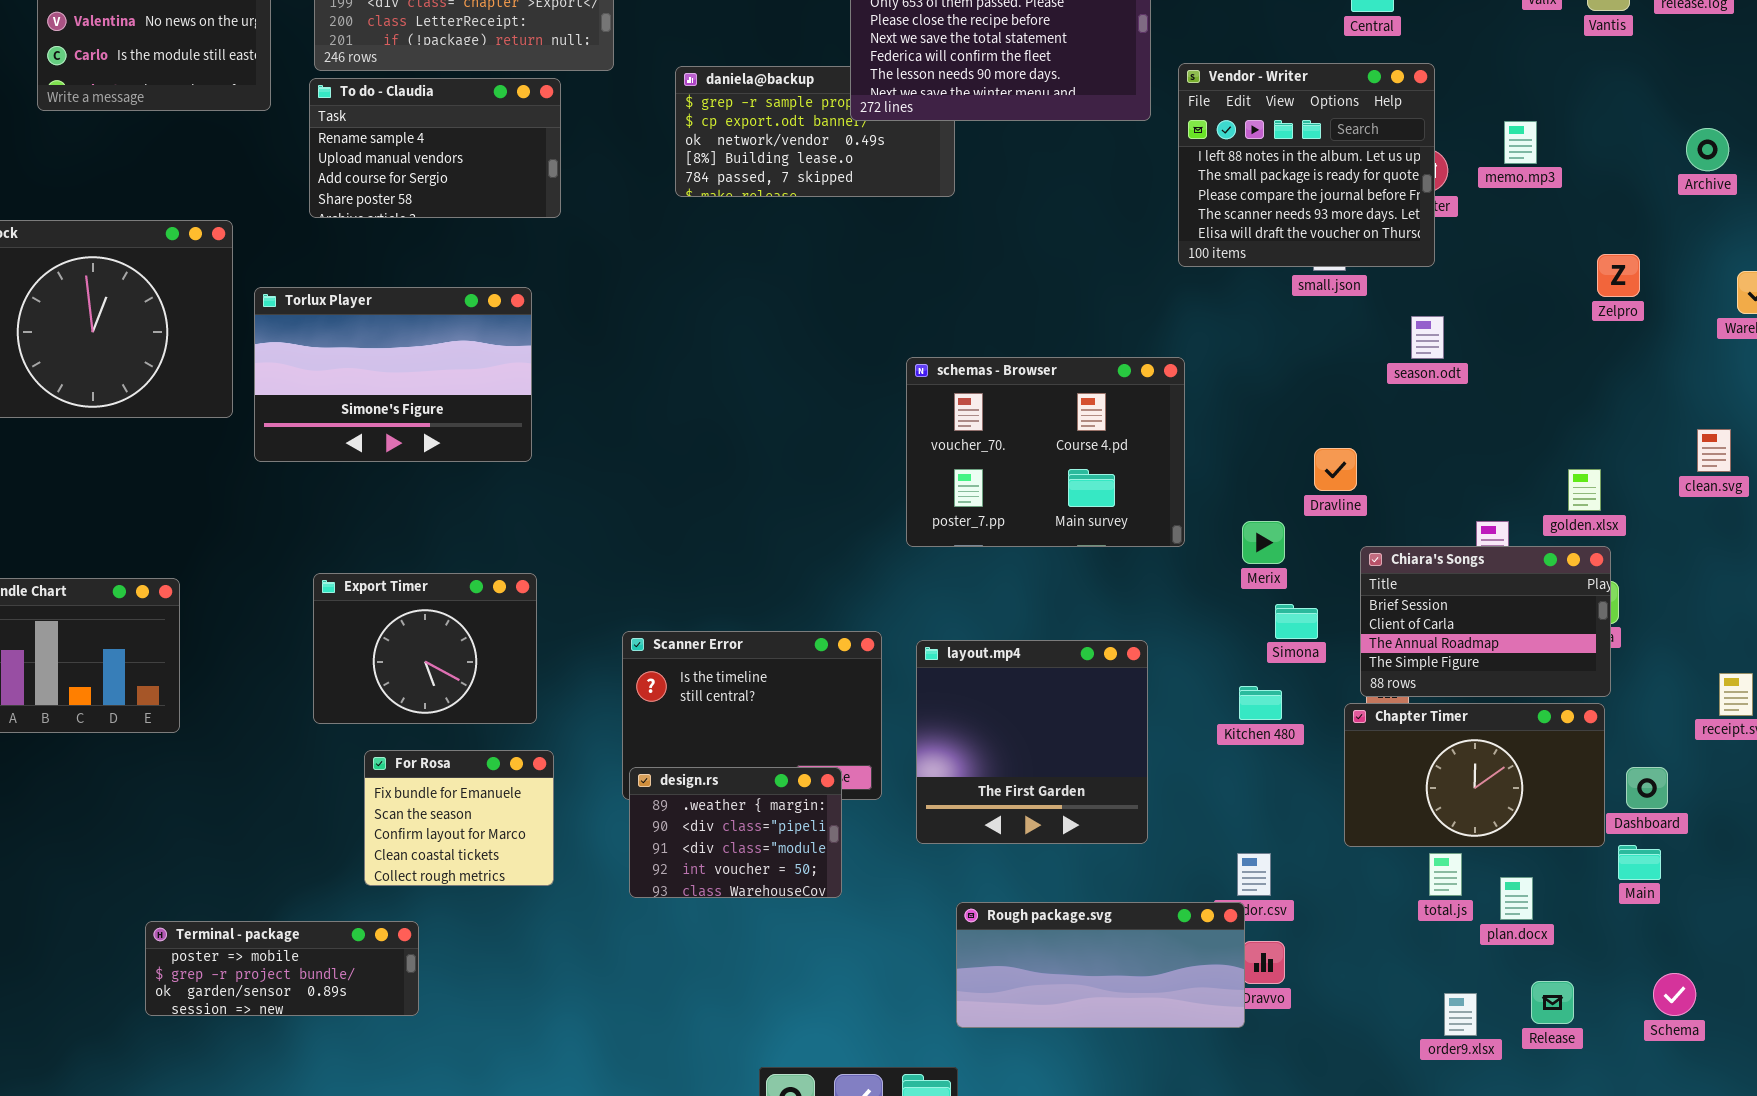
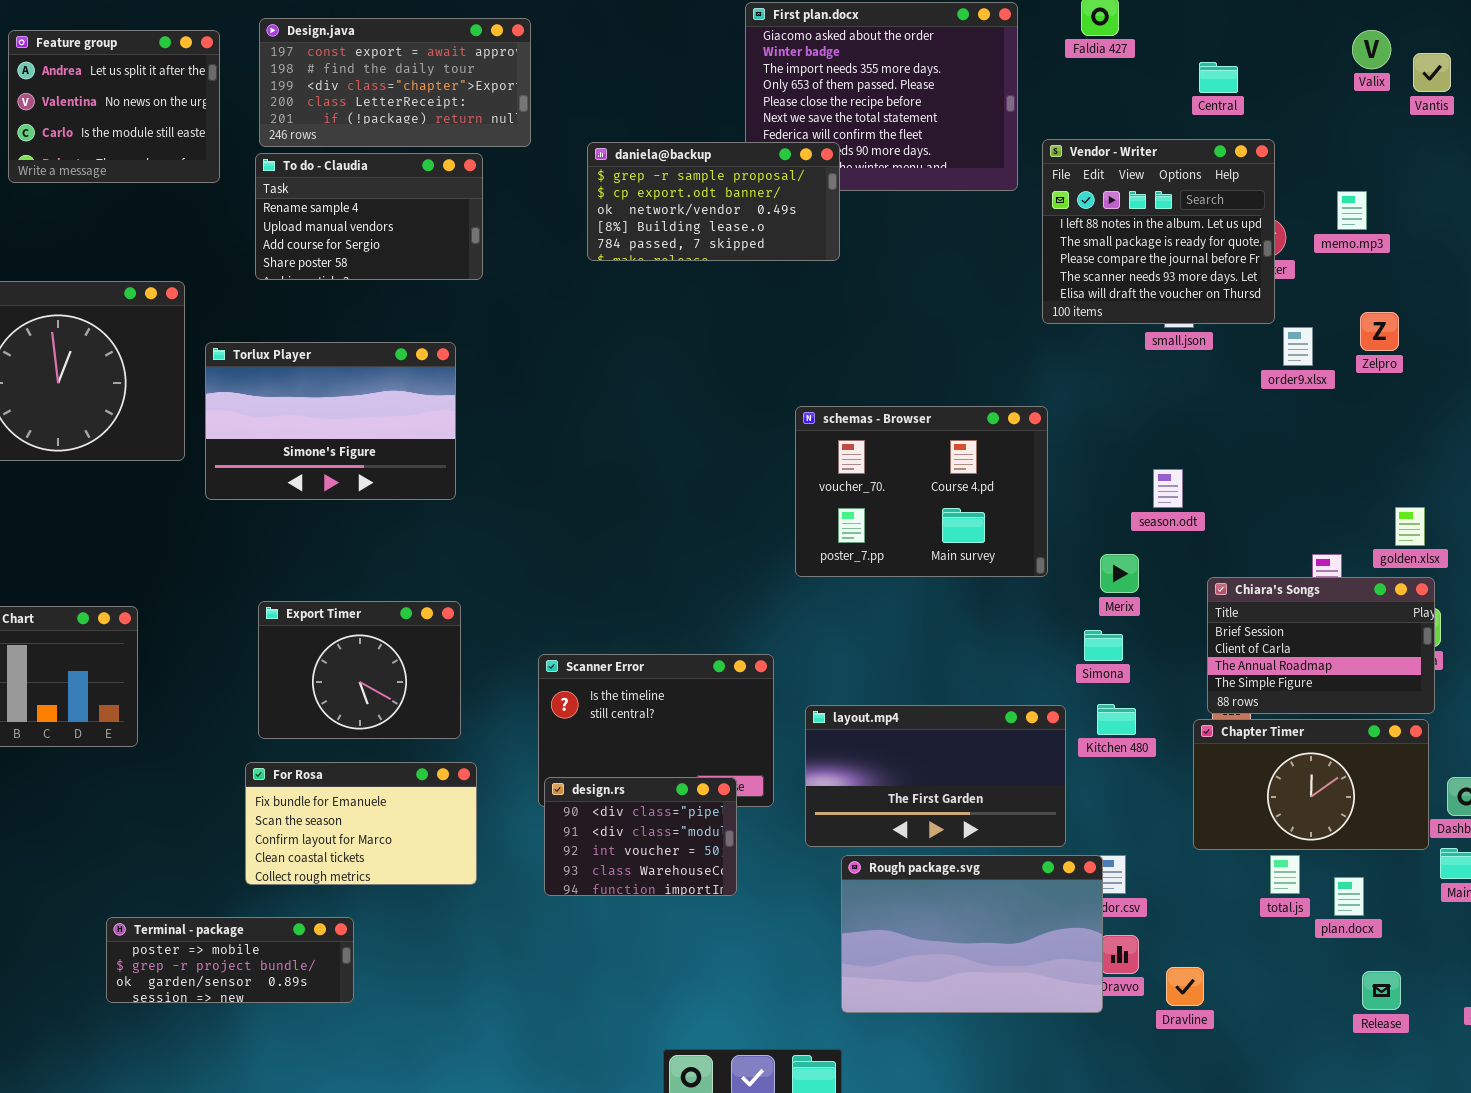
daniela@backup: [675,66,955,197] -> [587,142,840,261], raised
Zelpro: [1597,254,1640,297] -> [1360,312,1399,351], moved
season.odt: [1411,316,1444,359] -> [1153,469,1183,508], moved
Dravline: [1314,448,1357,491] -> [1166,967,1204,1006], moved
Simona: [1275,604,1318,639] -> [1084,630,1123,661], moved
layout.mp4: [916,640,1148,844] -> [805,705,1066,847], resized
For Rosa: [364,750,554,886] -> [245,762,477,885], resized
design.rs: [629,767,842,898] -> [544,777,737,896], scrolled down 1 row
Rough package.svg: [956,902,1245,1028] -> [841,855,1103,1013], resized
order9.xlsx: [1444,993,1477,1036] -> [1283,327,1313,366], moved

